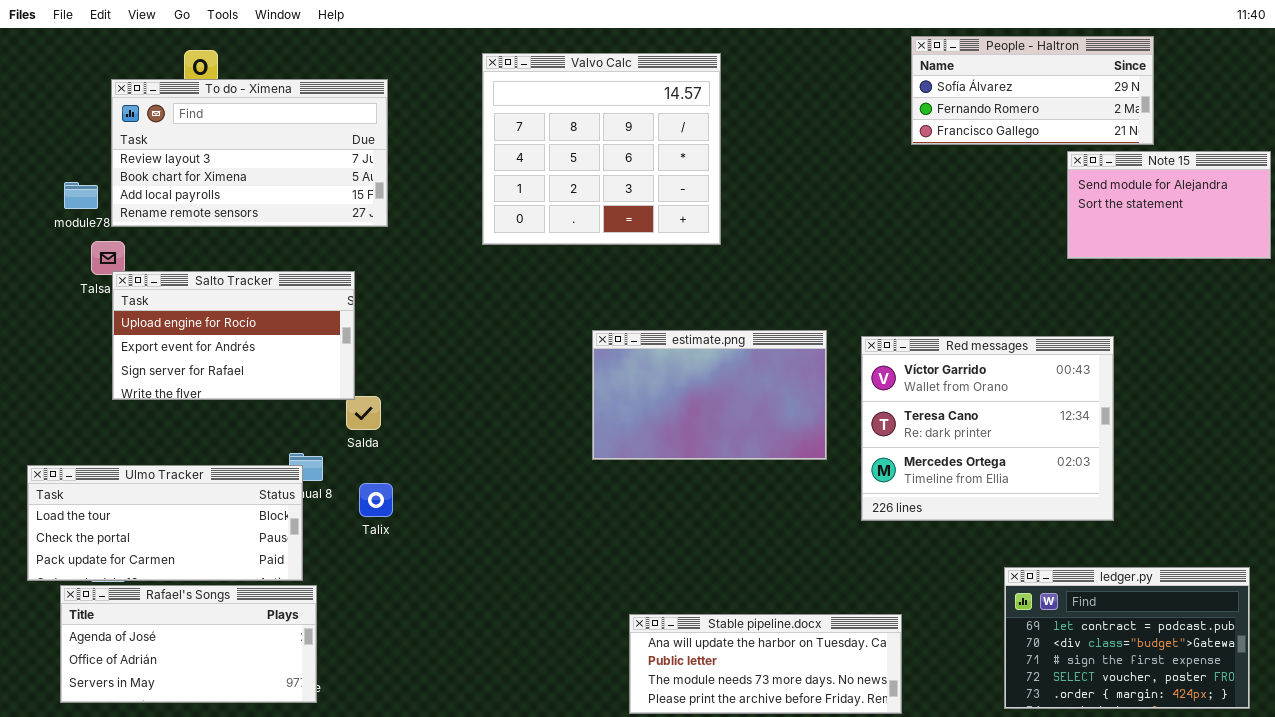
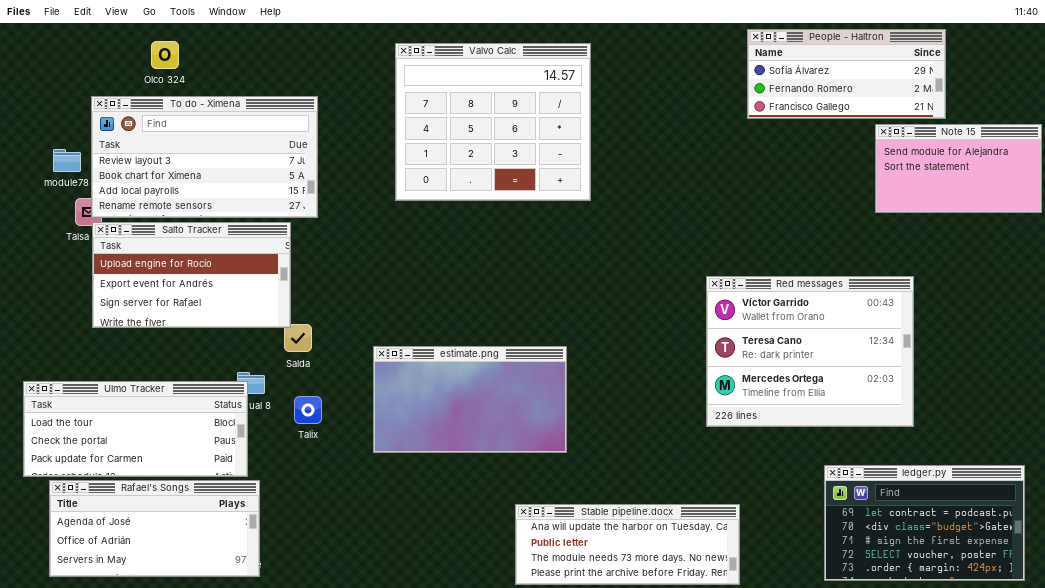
To do - Ximena: [111,79,388,227] -> [91,96,318,218], moved
estimate.png: [592,330,827,460] -> [373,346,567,453], moved

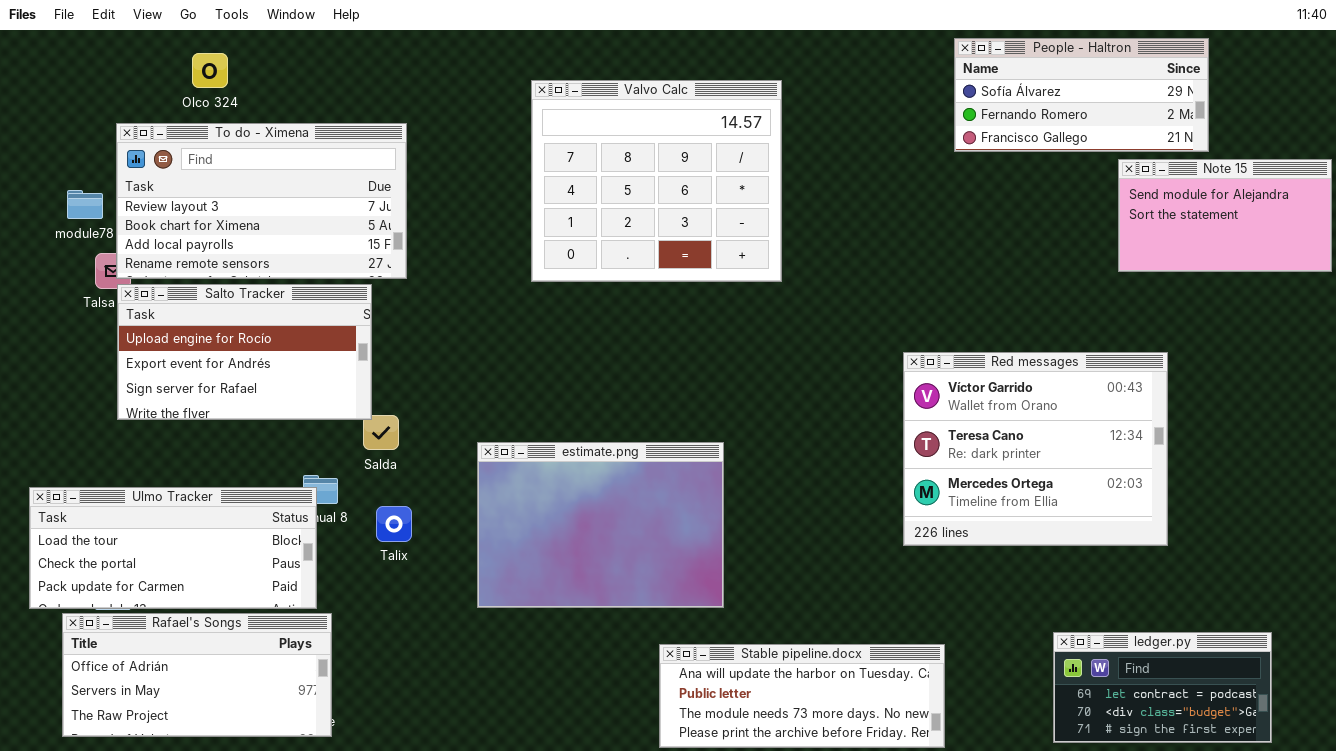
Valvo Calc: [395,43,591,201] -> [531,80,782,282], moved
estimate.png: [373,346,567,453] -> [477,442,724,608], resized
ledger.py: [824,465,1025,581] -> [1053,632,1272,743], resized
Rafael's Songs: [49,480,260,577] -> [62,613,332,737], scrolled down 1 row

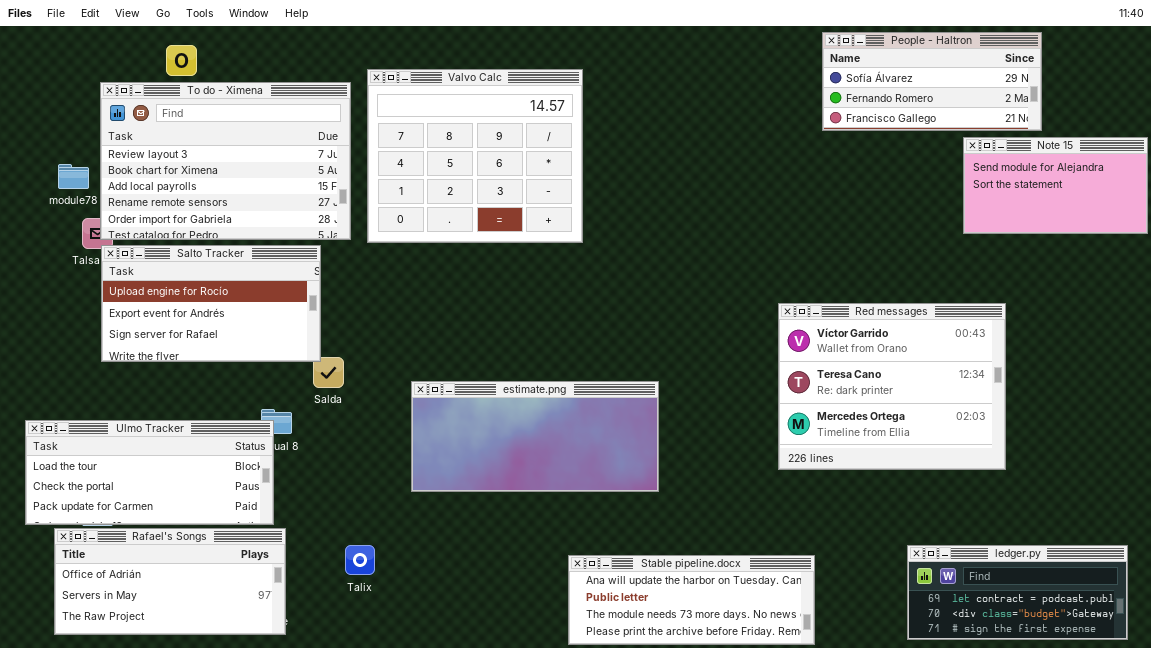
Valvo Calc: [531,80,782,282] -> [367,69,583,243], moved
To do - Ximena: [116,123,407,279] -> [100,82,351,240], resized
estimate.png: [477,442,724,608] -> [411,381,659,492], resized
Talix: [376,506,412,542] -> [345,545,375,575], moved
ledger.py: [1053,632,1272,743] -> [907,545,1128,640], resized

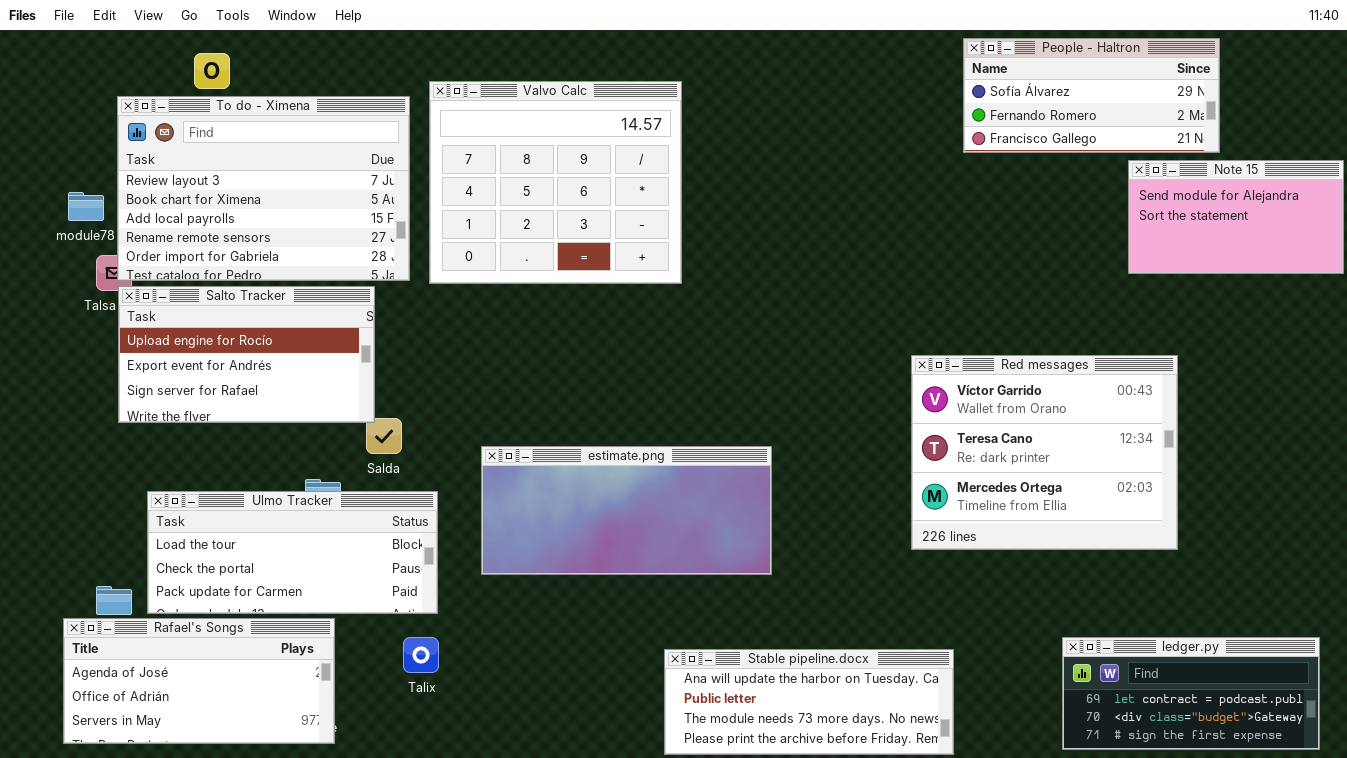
Ulmo Tracker: [25,420,274,525] -> [147,491,438,614], moved
Rafael's Songs: [54,528,286,635] -> [63,618,335,744], scrolled up 1 row

